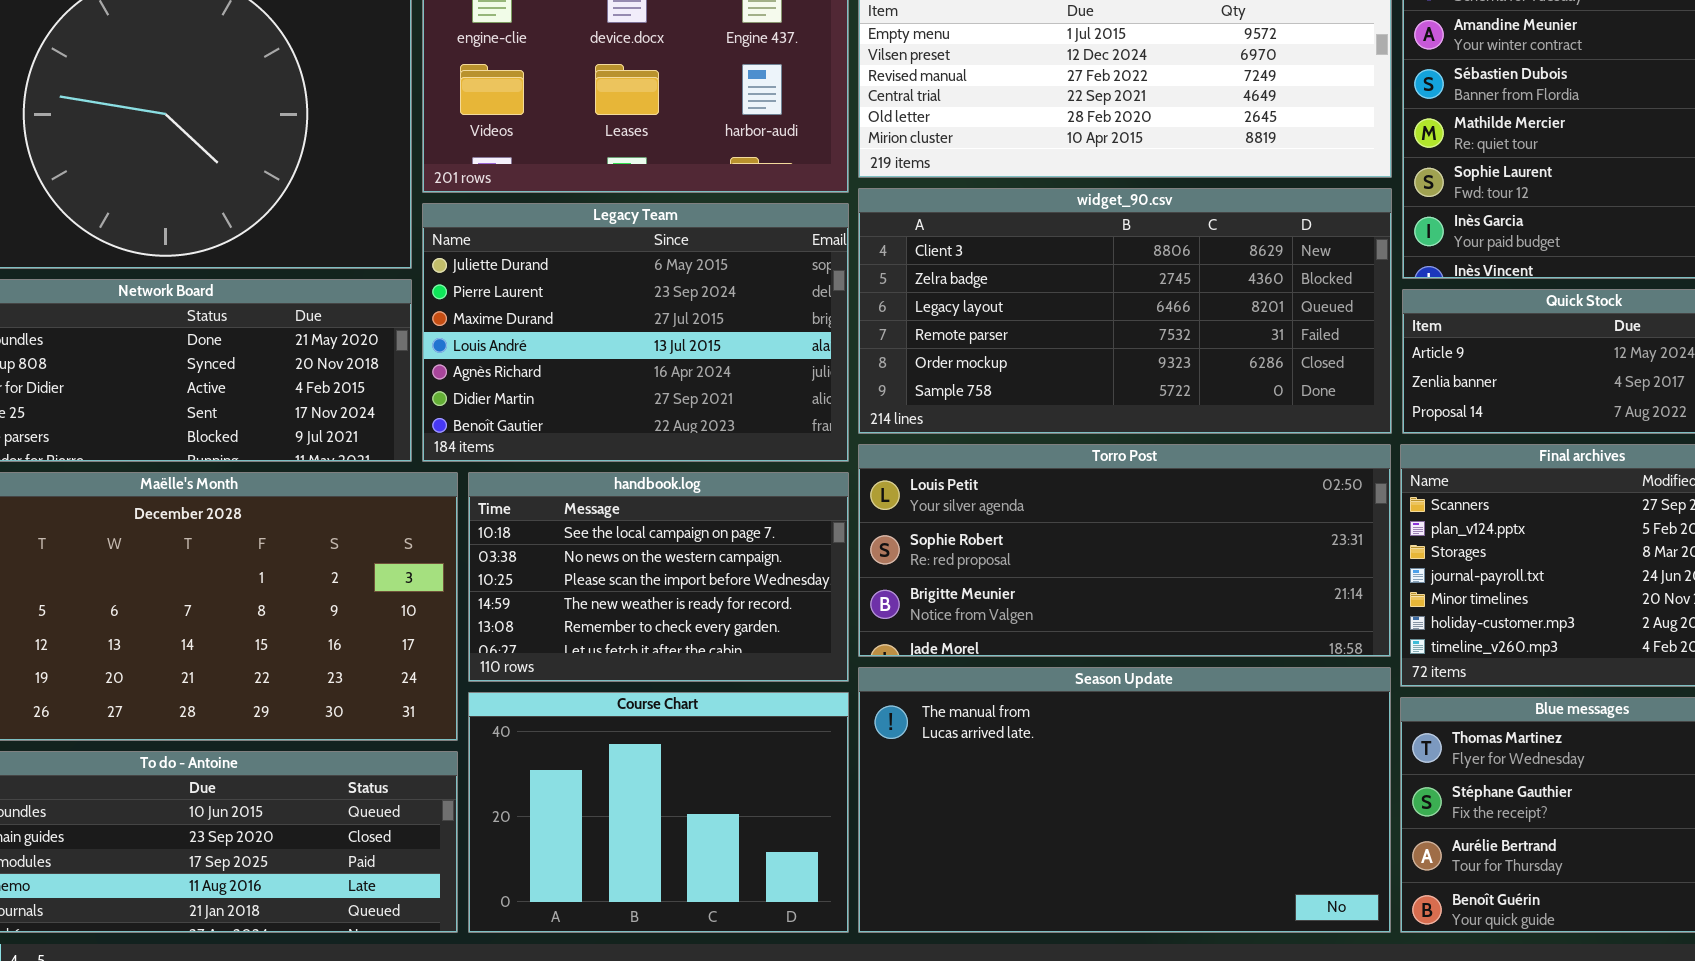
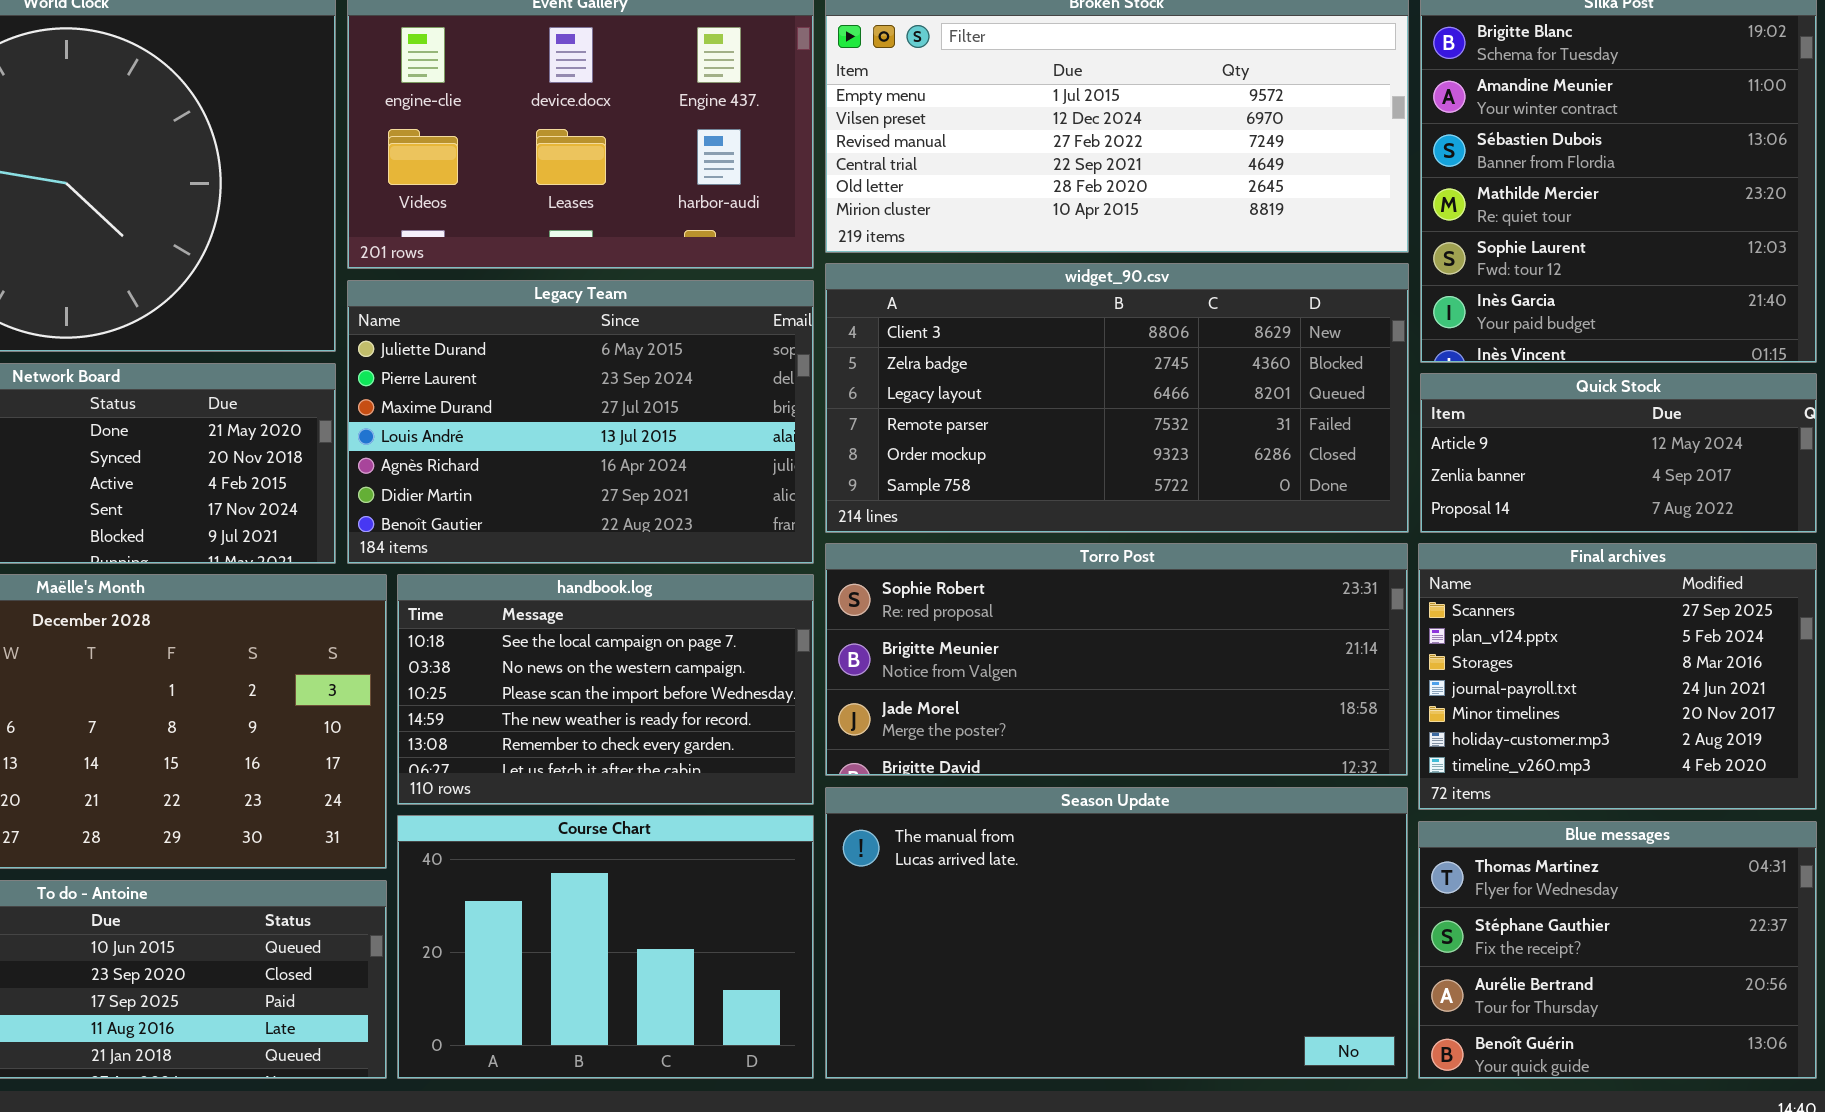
Torro Post: [858,444,1391,657] -> [825,543,1408,776], scrolled down 1 row

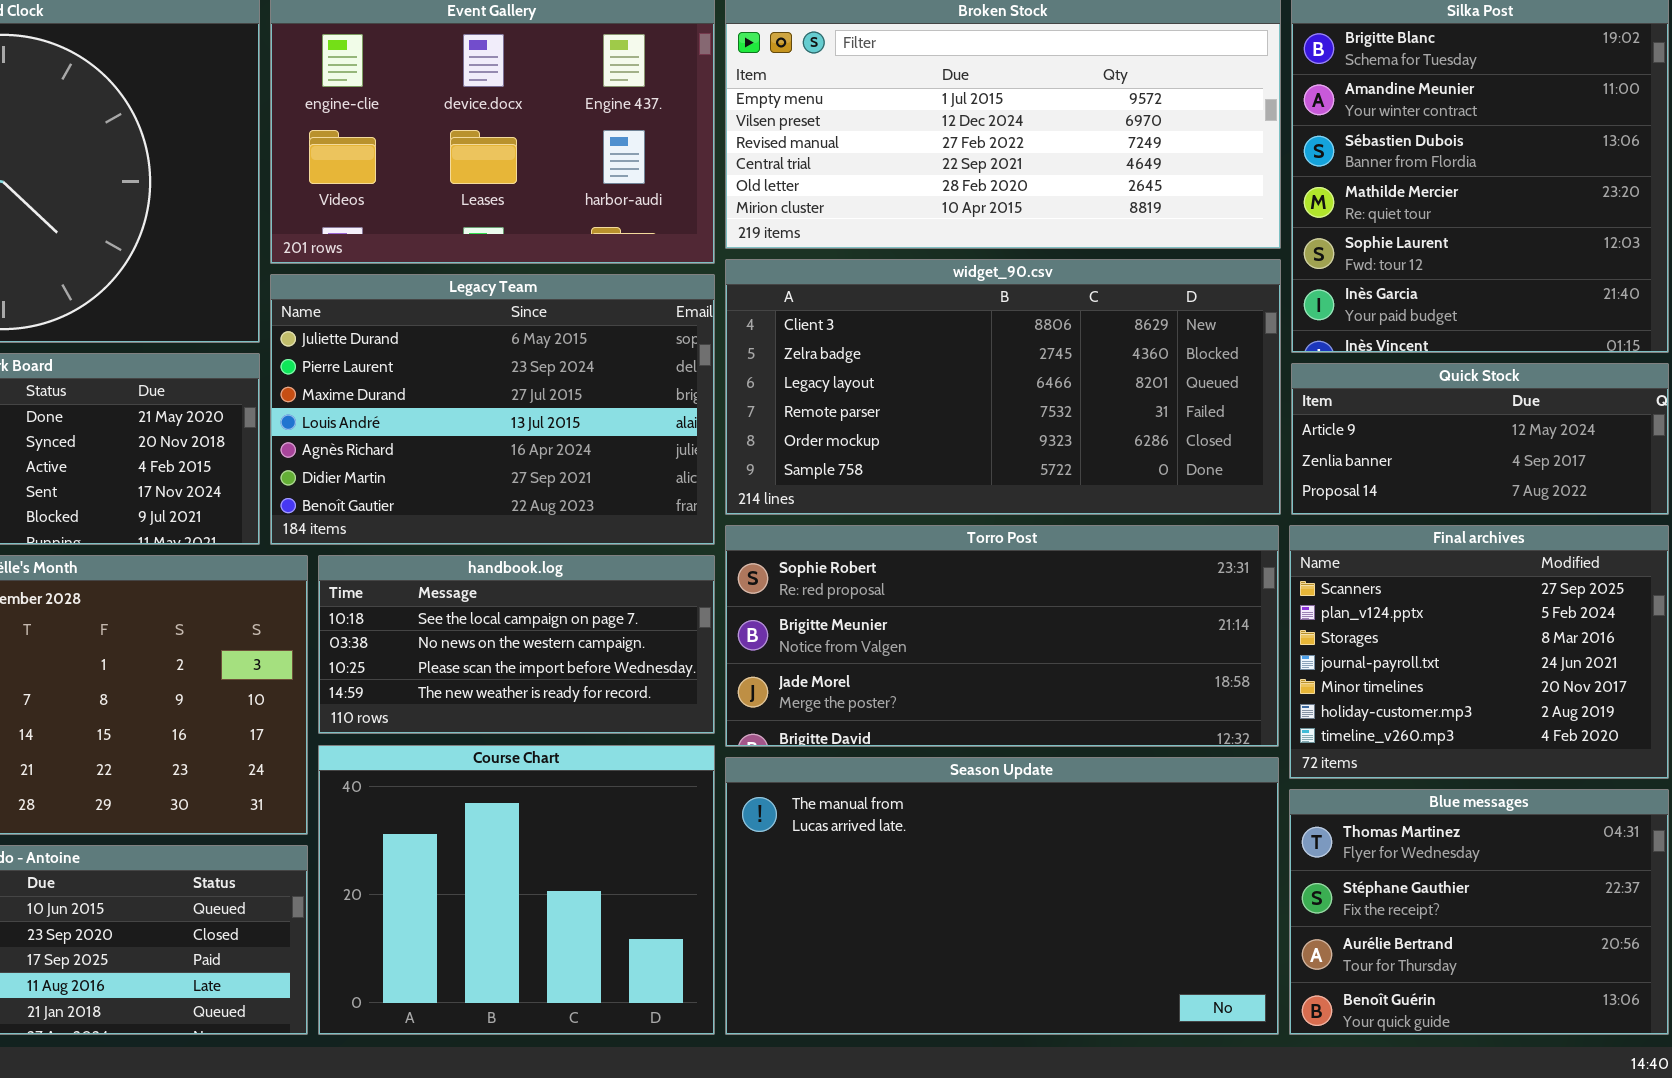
handbook.log: [397,574,814,805] -> [318,555,715,734], resized
Course Chart: [397,815,814,1079] -> [318,745,715,1035], resized

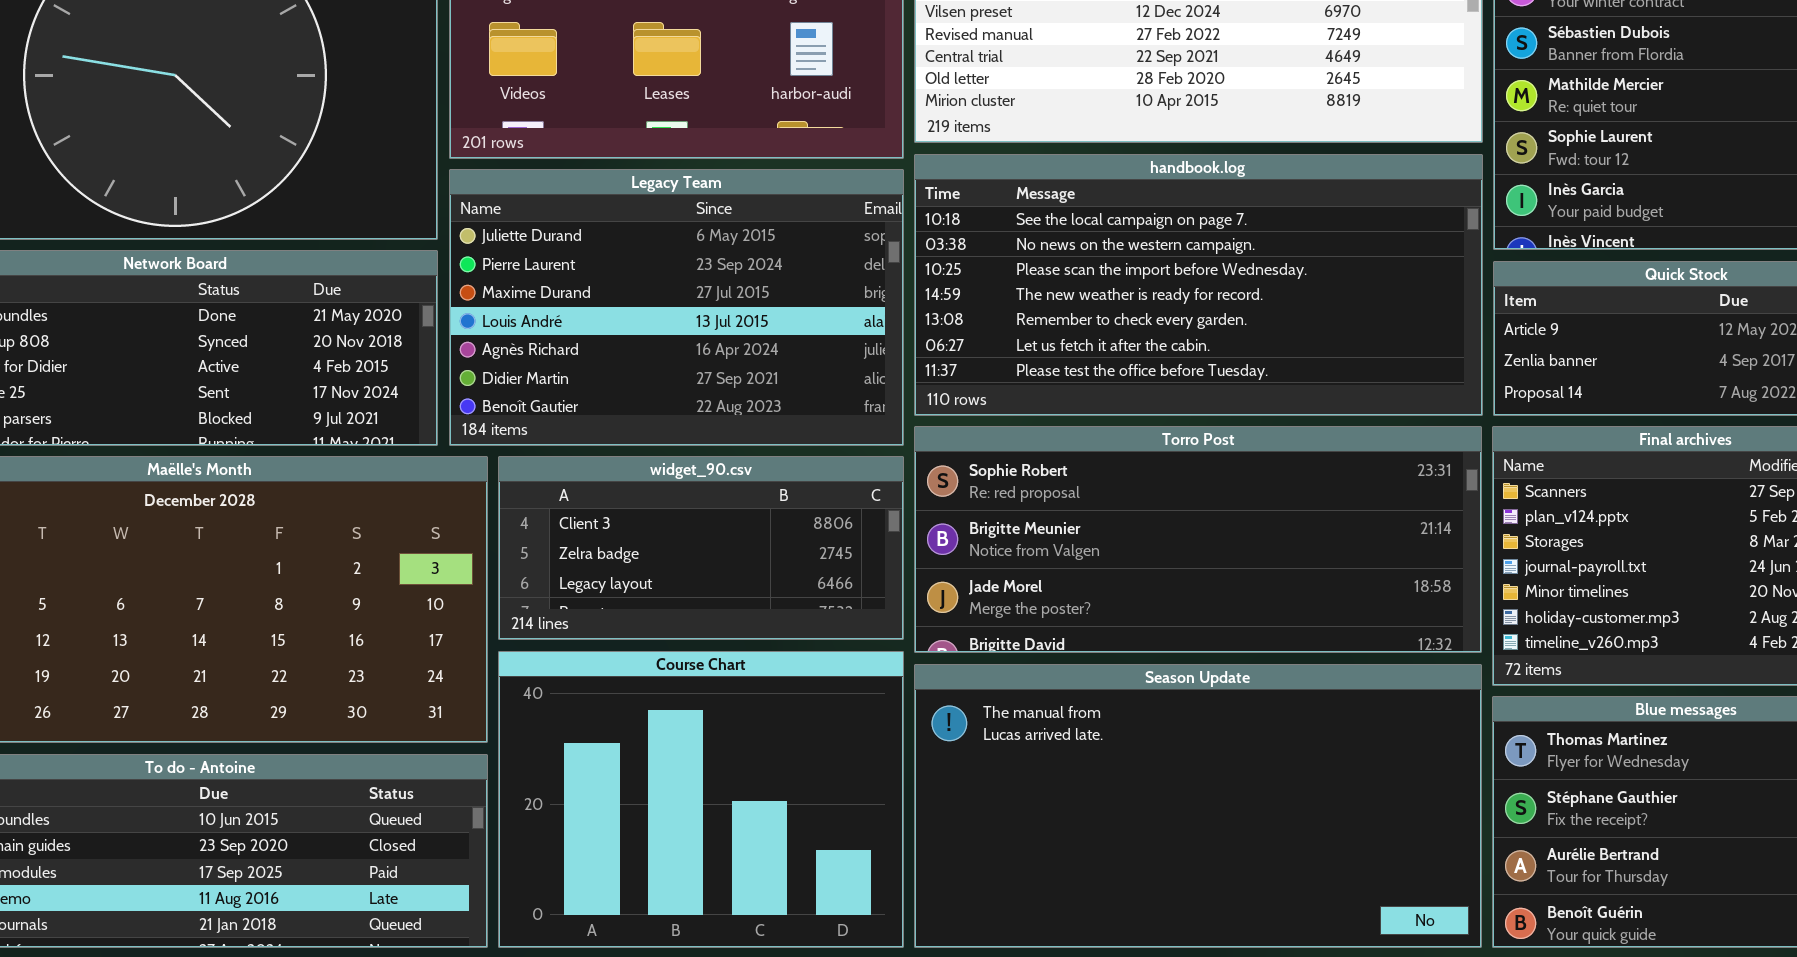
widget_90.csv: [725,259,1281,515] -> [498,456,904,640], moved, resized
handbook.log: [318,555,715,734] -> [914,154,1483,416], moved, resized

